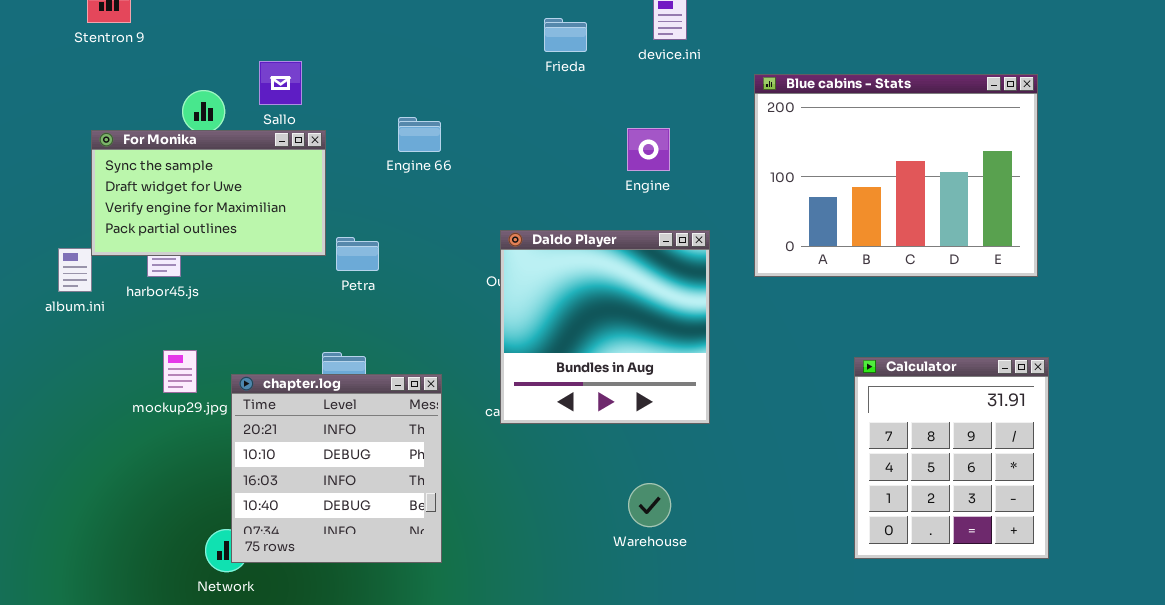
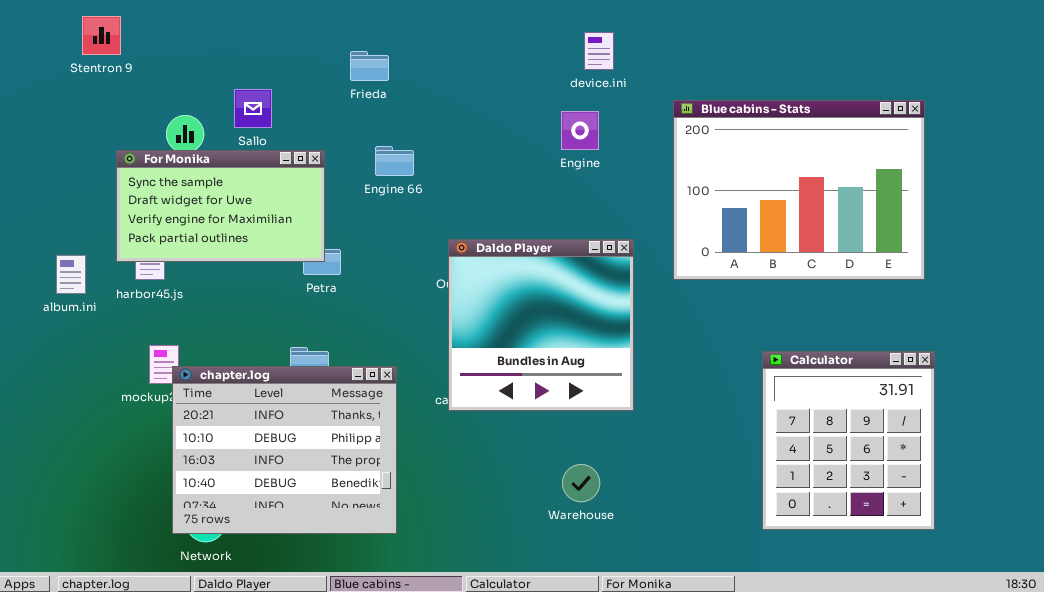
Frieda: [544,18,587,52] -> [350,51,389,81], moved
Engine 66: [398,117,441,152] -> [375,146,414,176], moved
Engine: [627,128,670,171] -> [561,111,599,150], moved
For Monika: [91,130,326,256] -> [116,150,325,262], moved
chapter.log: [231,374,442,563] -> [172,366,397,534], resized

